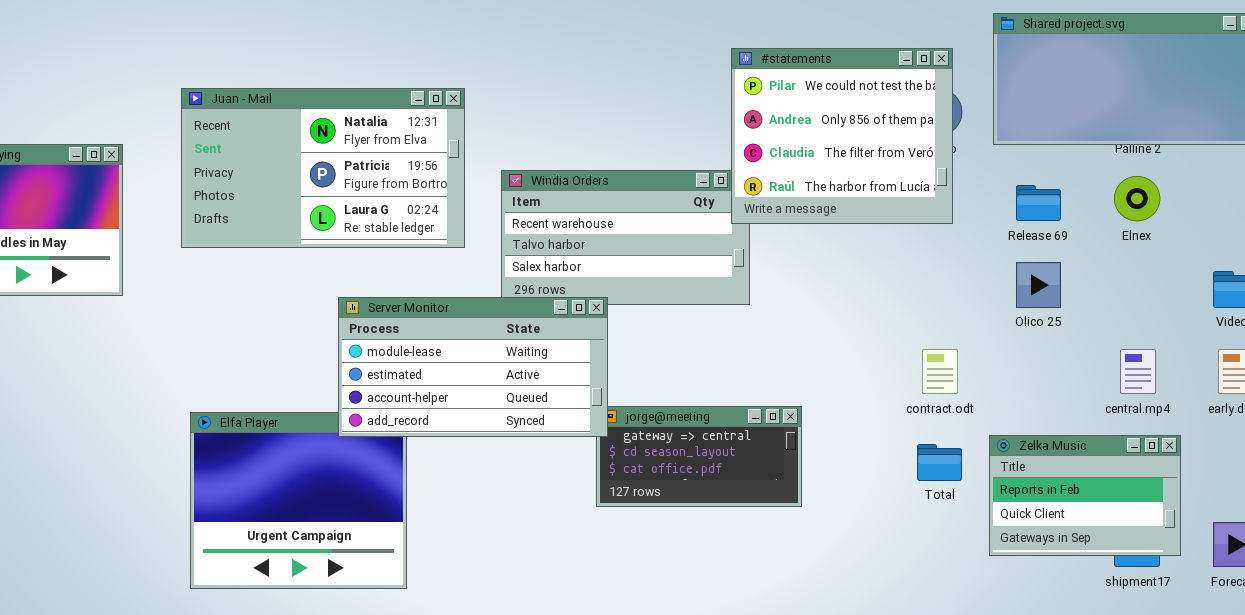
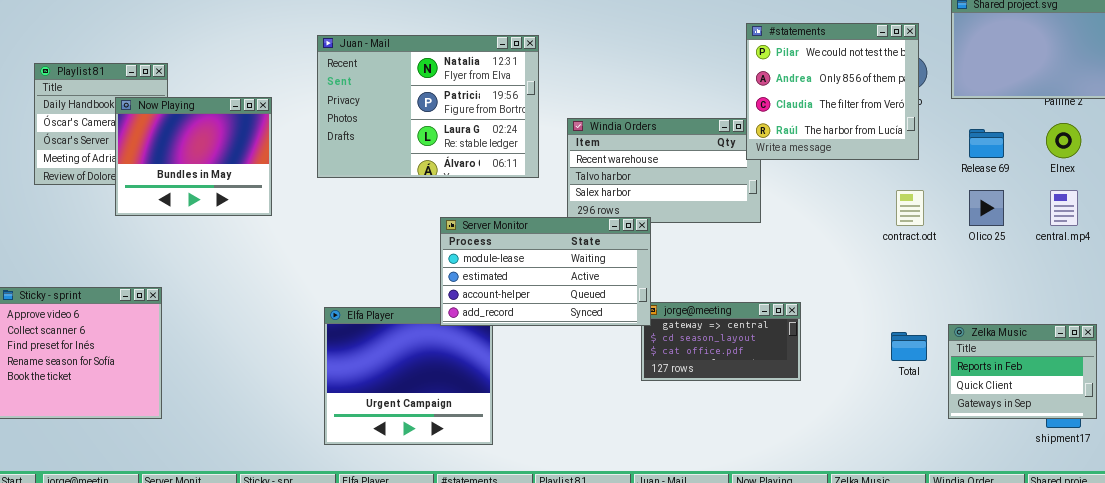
Juan - Mail: [181,88,465,248] -> [317,35,539,178], resized
contract.odt: [922,349,958,394] -> [896,190,924,226], moved
central.mp4: [1120,349,1156,394] -> [1050,190,1078,226], moved

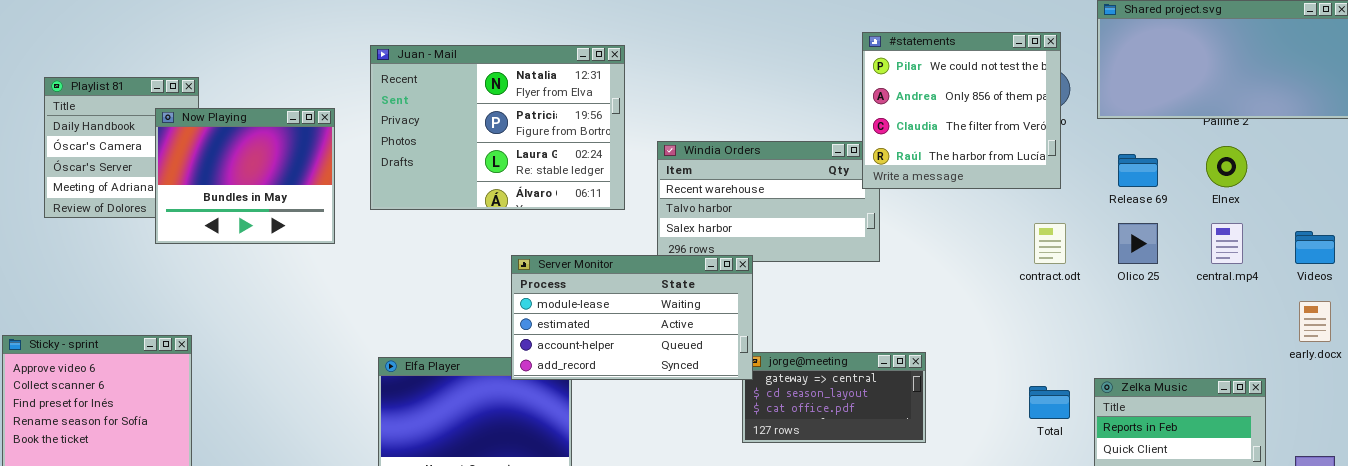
Now Playing: [115,97,272,216] -> [155,108,335,244], moved

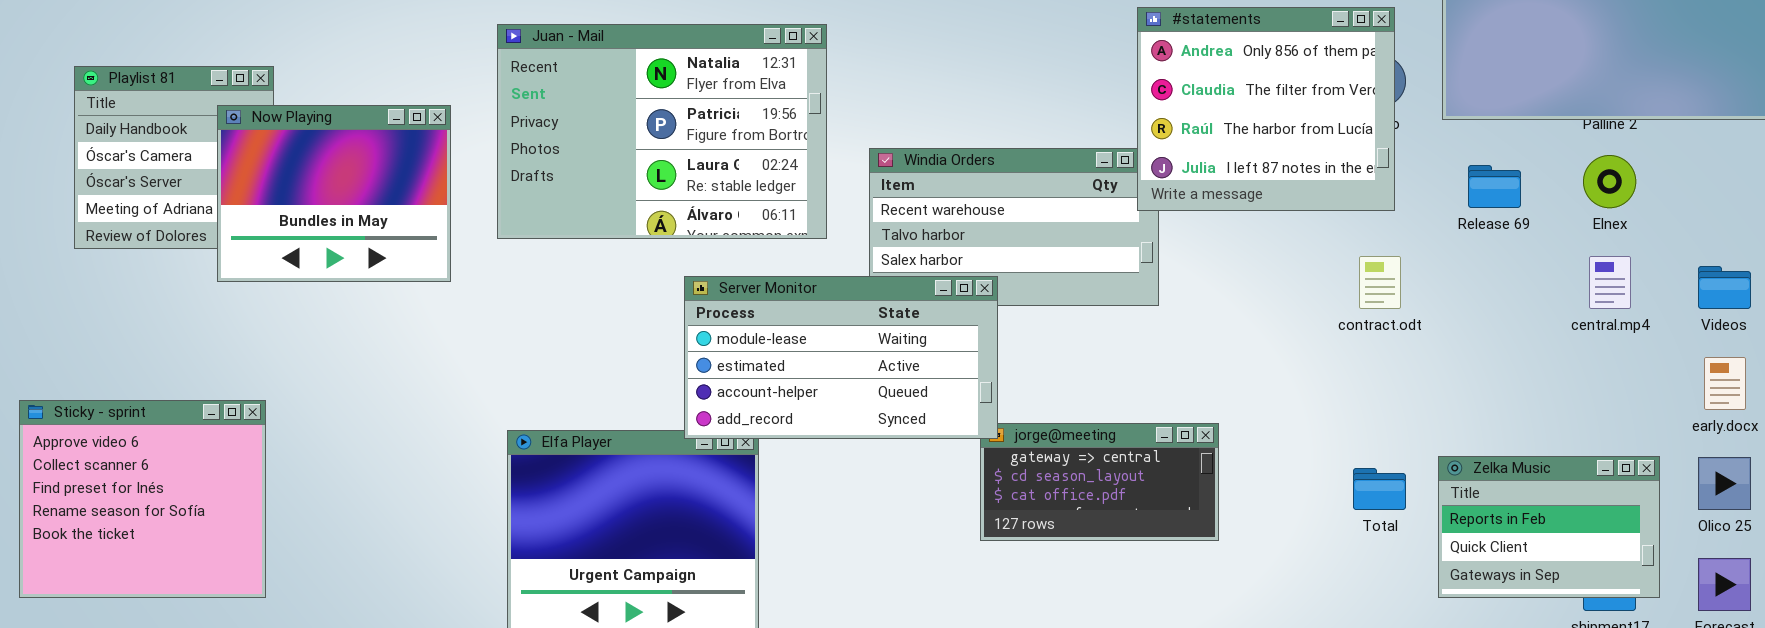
#statements: [862,32,1061,189] -> [1137,7,1395,211], scrolled down 1 row
Olico 25: [1118,223,1158,264] -> [1698,457,1751,510], moved
Server Monitor: [511,255,753,380] -> [684,276,998,439], moved

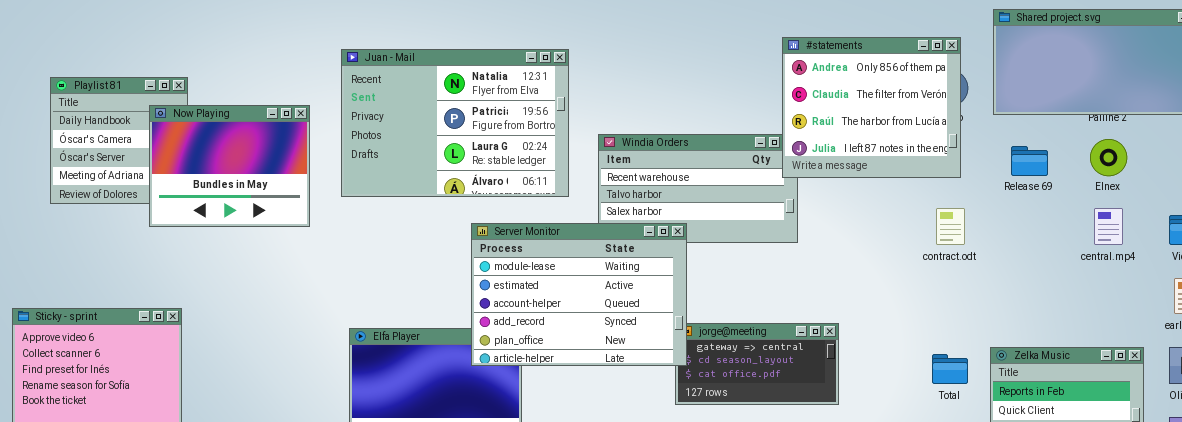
Server Monitor: [684,276,998,439] -> [471,223,687,366], resized

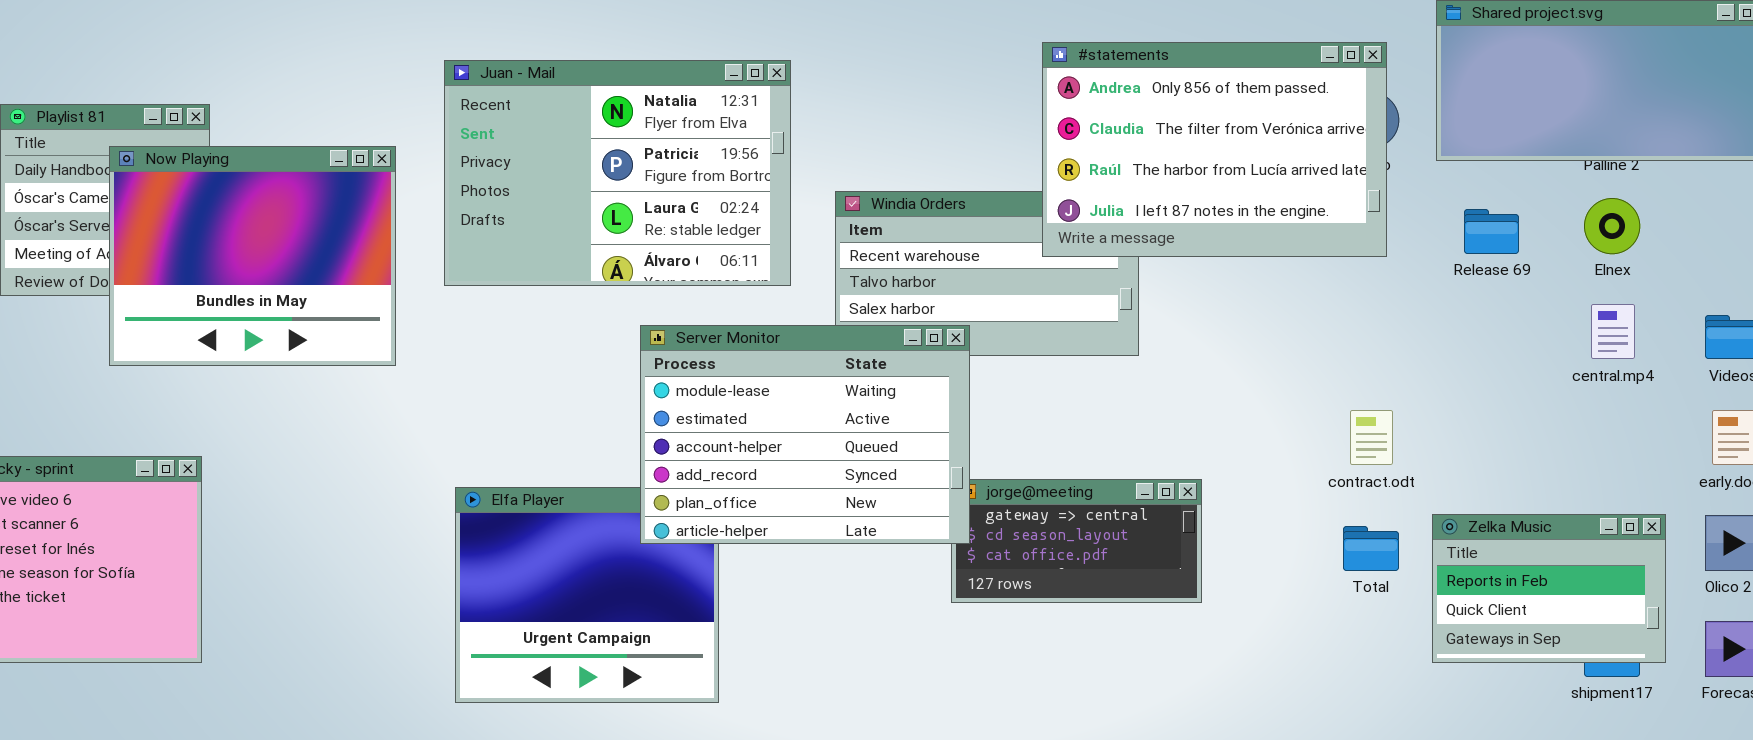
#statements: [782,37,961,178] -> [1042,42,1387,257], resized
Now Playing: [149,105,310,227] -> [109,146,396,366], resized
contract.odt: [936,208,965,245] -> [1350,410,1393,465], moved

